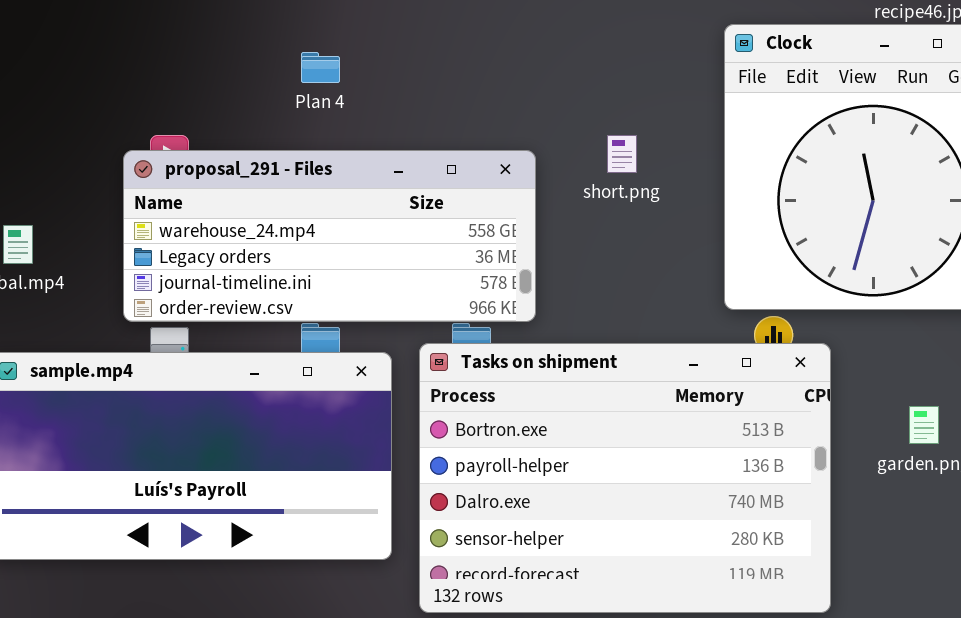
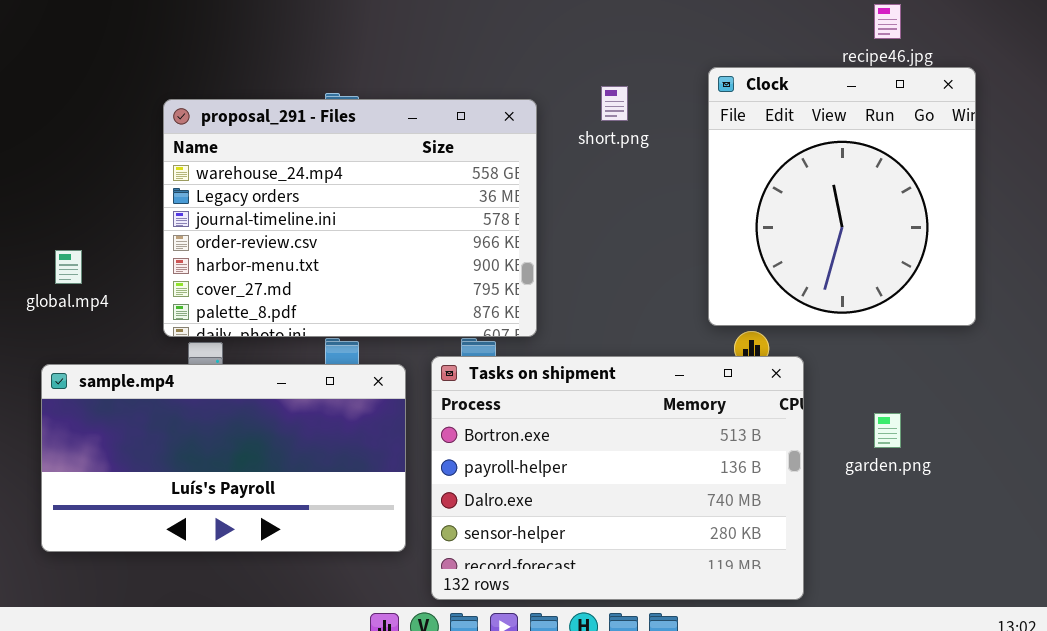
short.png: [607,135,637,173] -> [601,86,628,121], moved
proposal_291 - Files: [123,150,536,322] -> [163,99,537,337], resized

